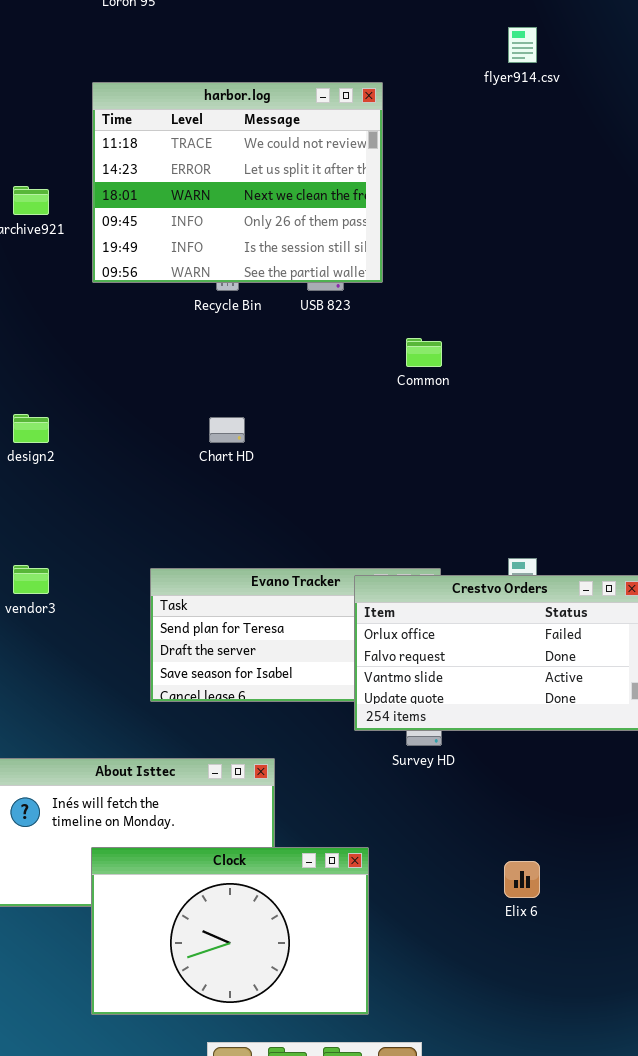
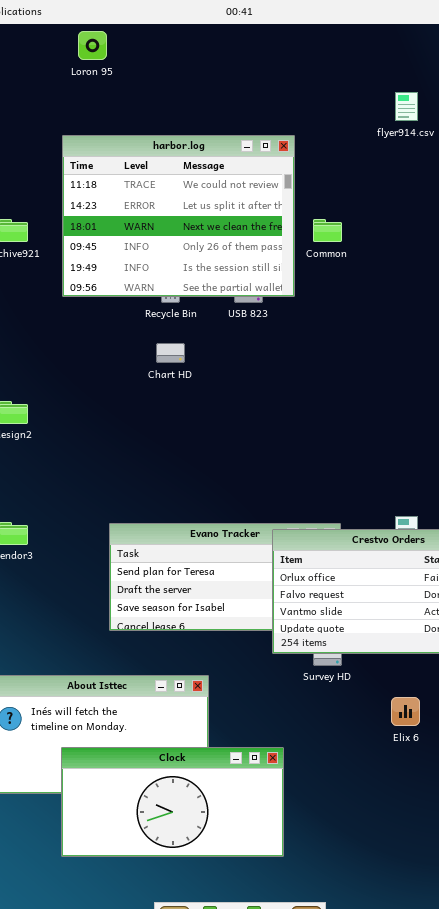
Common: [406,338,442,367] -> [313,219,342,242], moved
Chart HD: [209,417,245,443] -> [156,343,185,363], moved
Clock: [91,847,369,1015] -> [61,747,284,857], resized
Elix 6: [504,861,540,898] -> [391,697,420,726], moved

